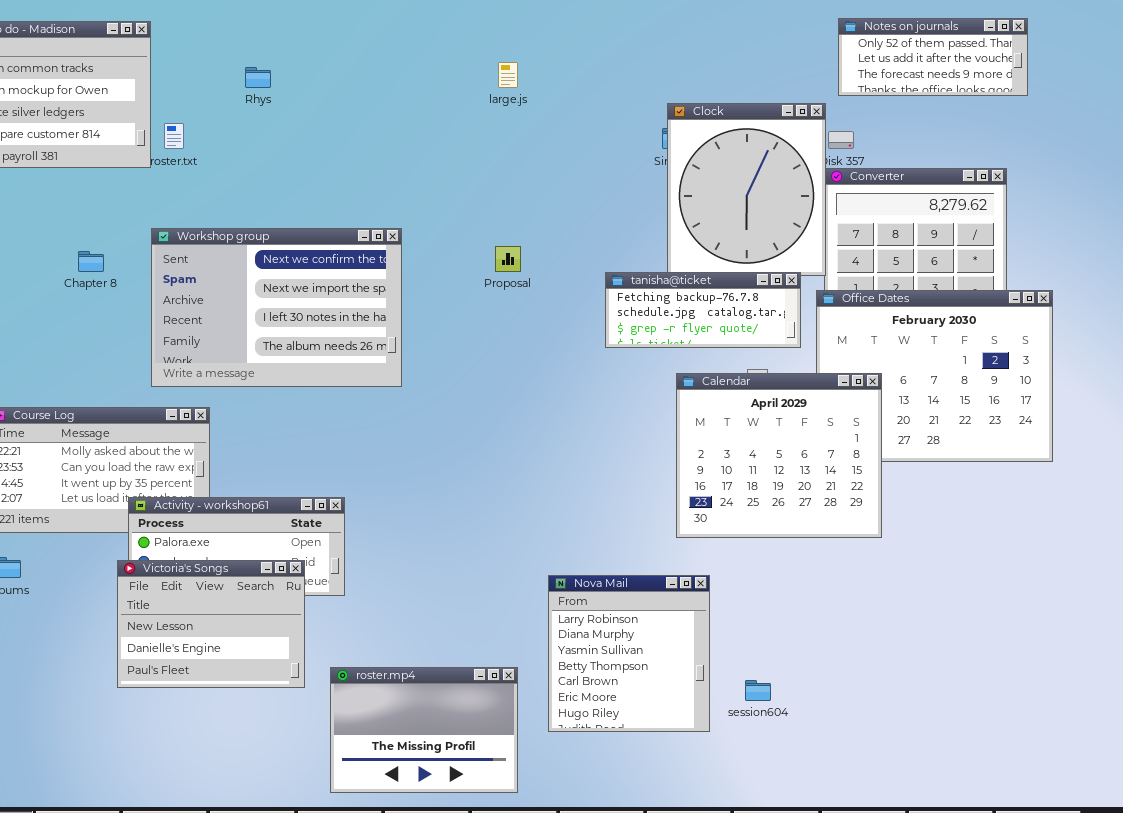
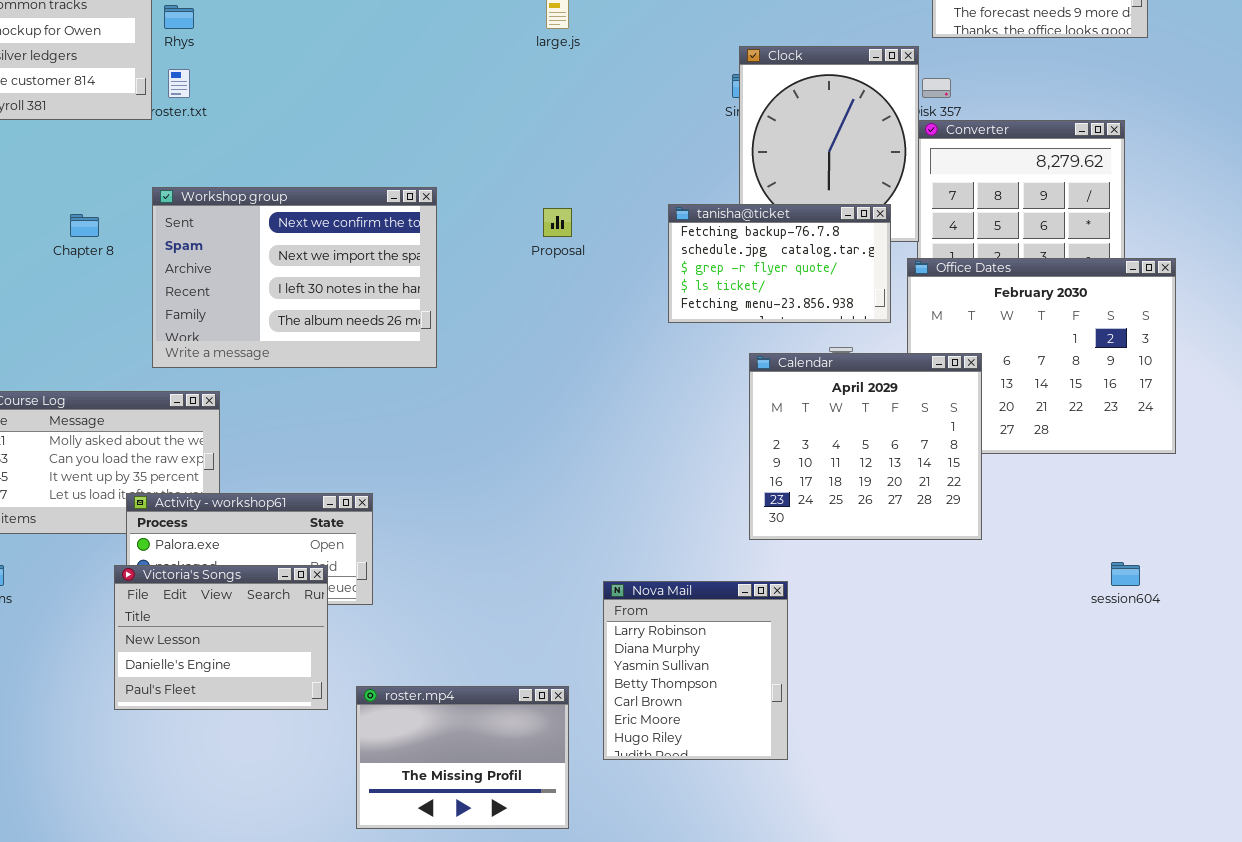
Rhys: [245,67,271,88] -> [164,5,194,29], moved
tanisha@ticket: [605,272,801,348] -> [668,204,891,323], resized
session604: [745,680,771,701] -> [1111,562,1140,586], moved

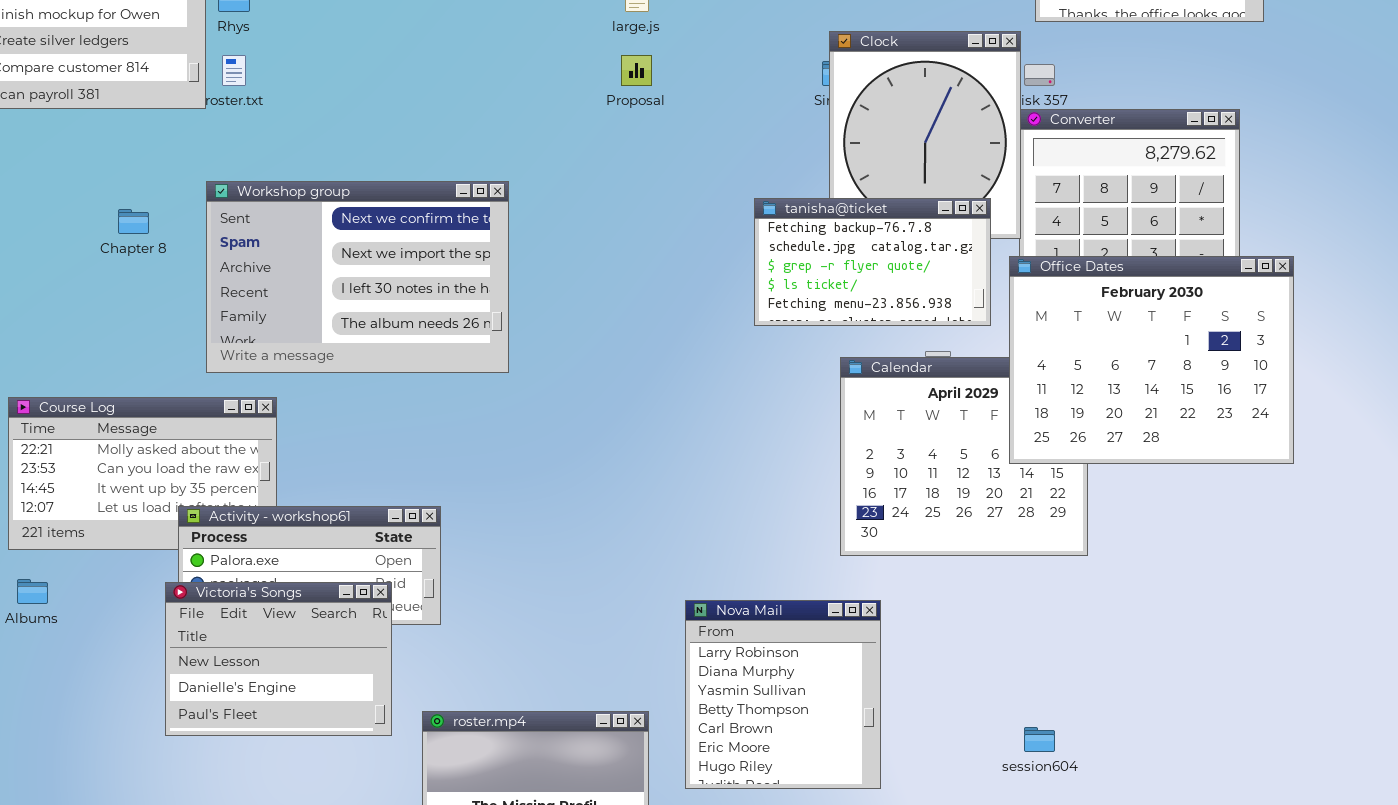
Proposal: [543,208,572,237] -> [621,55,652,86], moved
Office Dates: [907,258,1176,454] -> [1009,256,1294,464], raised
session604: [1111,562,1140,586] -> [1024,727,1055,752], moved

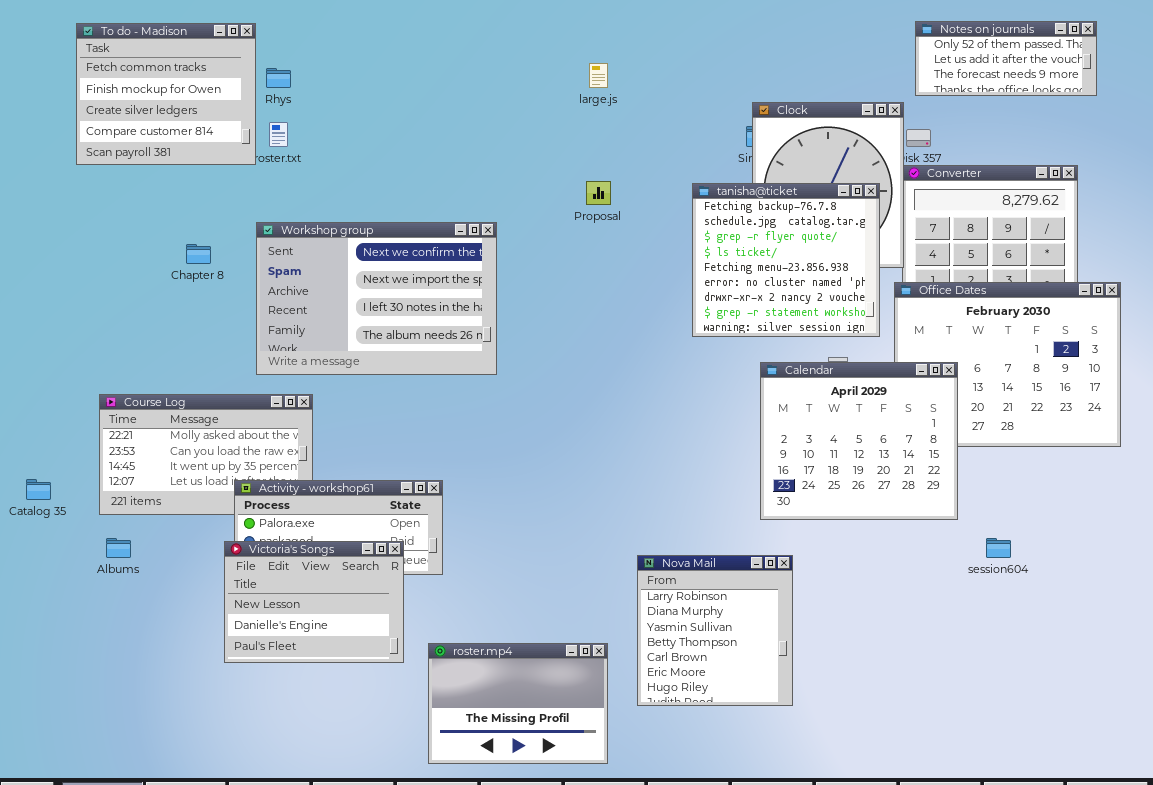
Proposal: [621,55,652,86] -> [586,181,611,205], moved
tanisha@ticket: [754,198,991,326] -> [692,183,880,337], resized
Calendar: [840,357,1088,556] -> [760,362,958,520], raised
session604: [1024,727,1055,752] -> [986,538,1011,558], moved

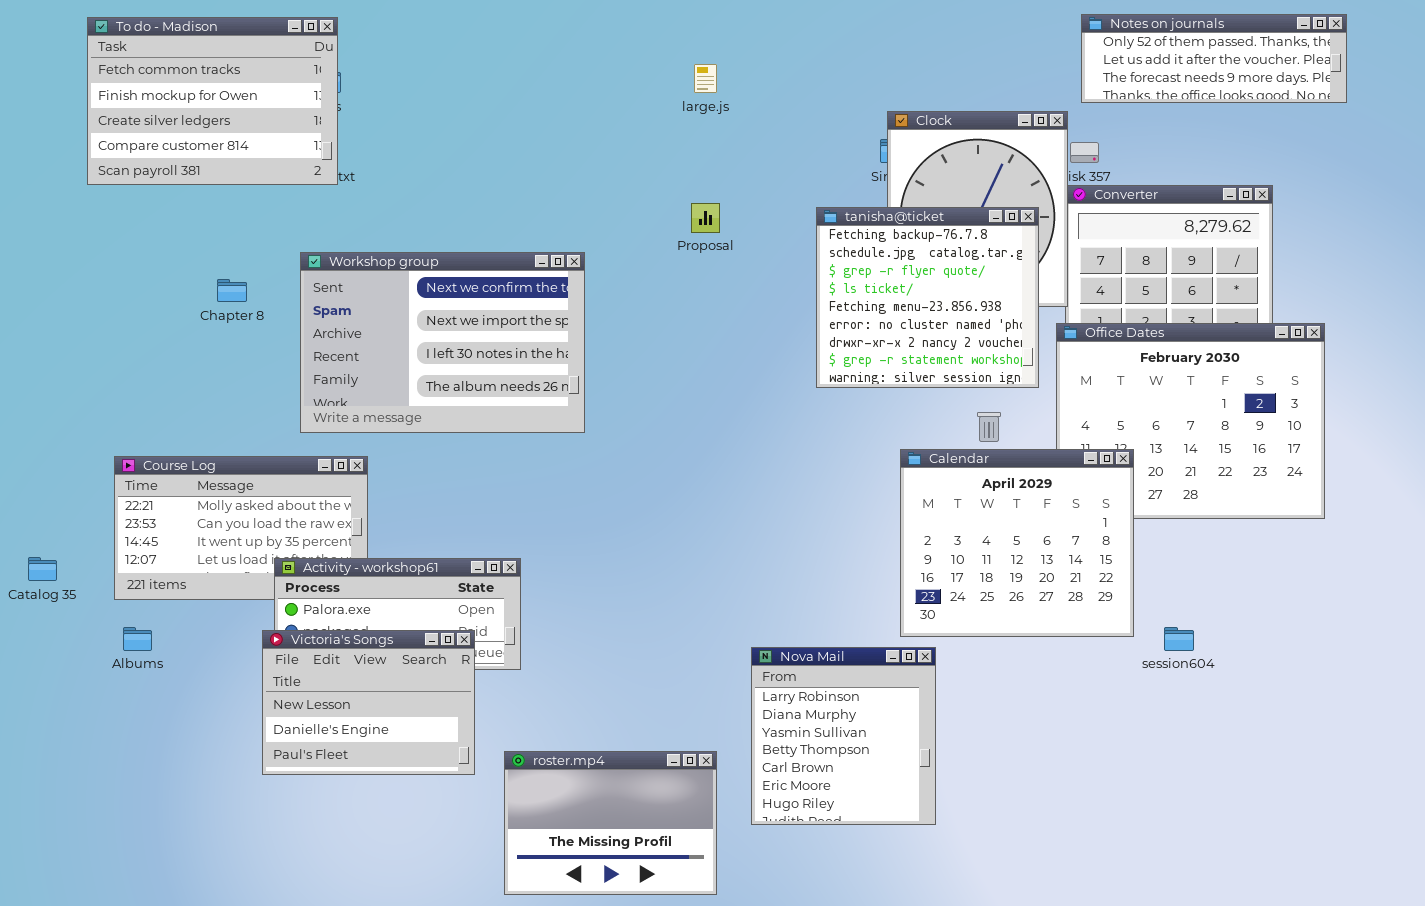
Notes on journals: [915,21,1097,96] -> [1081,14,1347,103], resized
To do - Madison: [76,23,256,165] -> [87,17,338,185], resized
Calendar: [760,362,958,520] -> [900,449,1134,637], moved

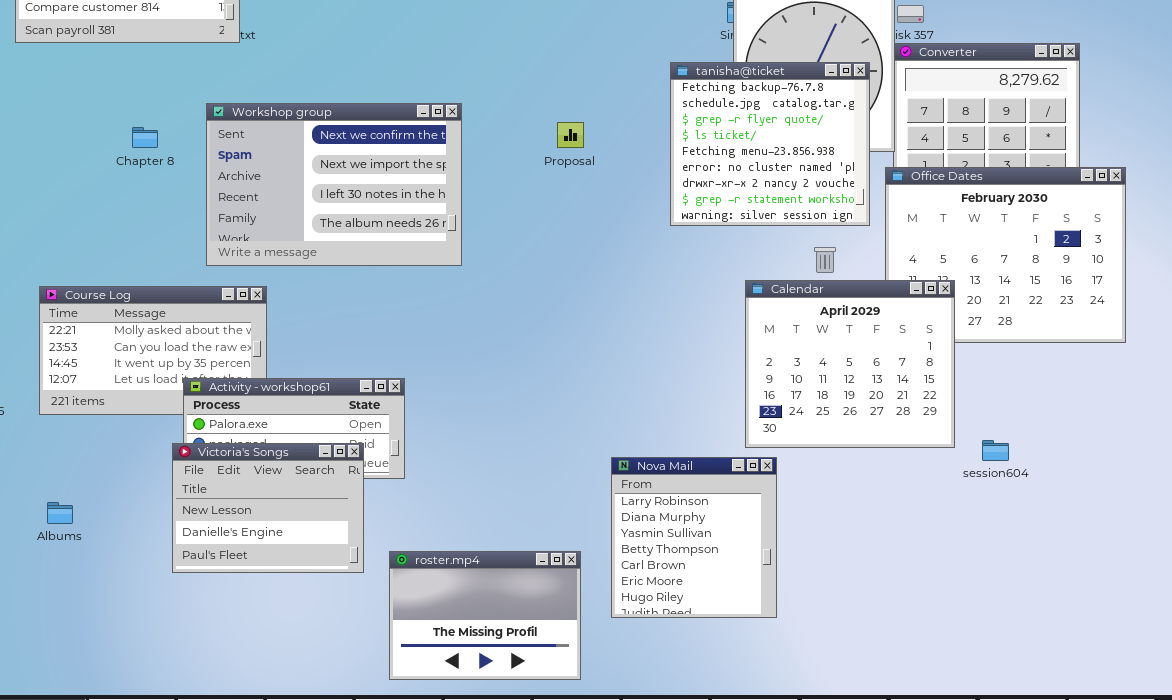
Proposal: [691,203,720,233] -> [557,122,584,148], moved
Albums: [123,627,152,651] -> [47,502,73,524], moved

